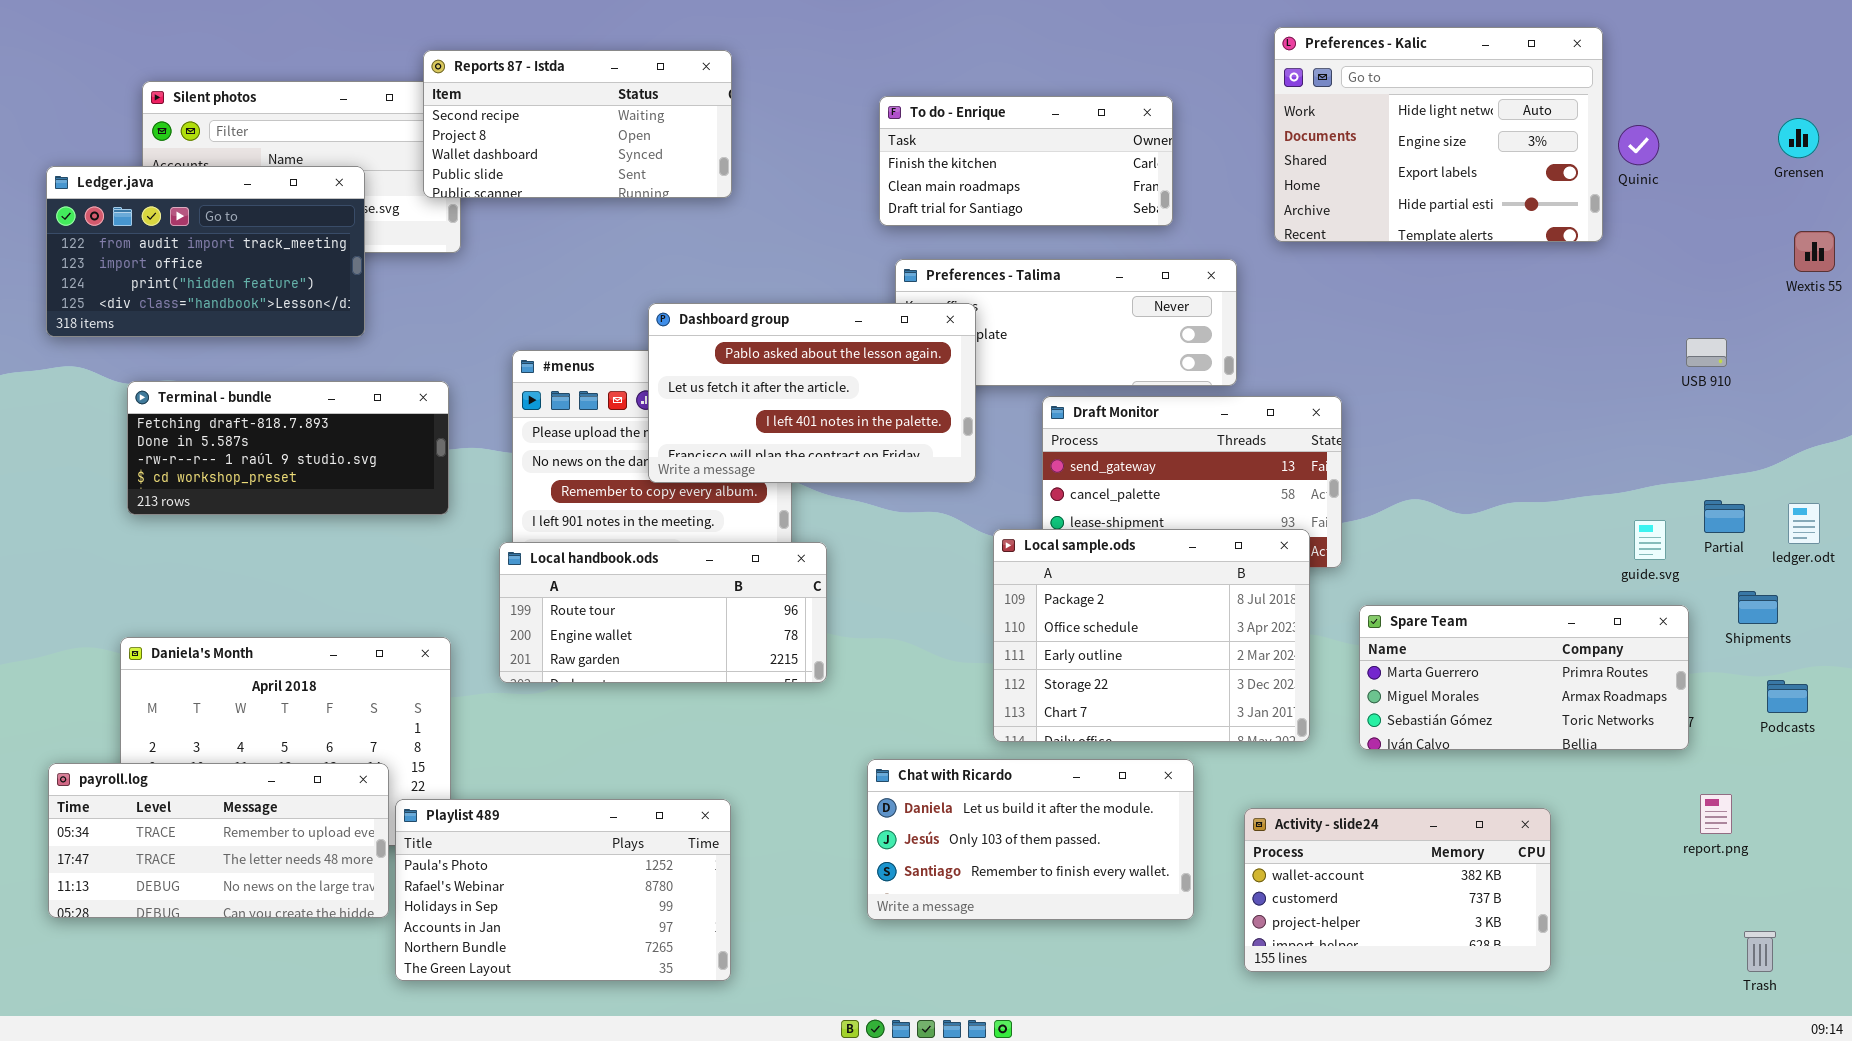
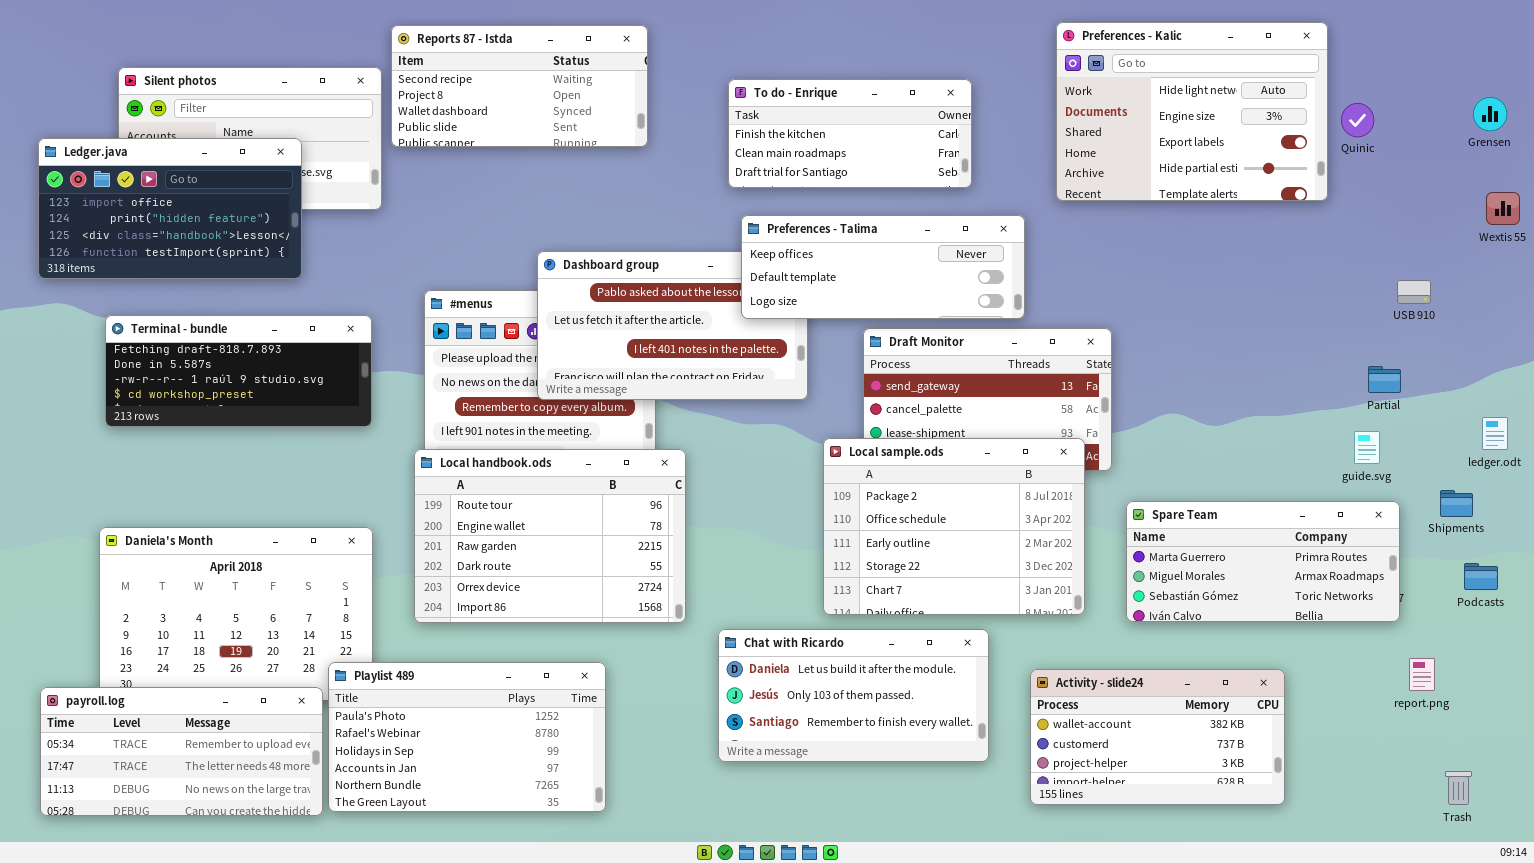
Reports 87 - Istda: [423,50,732,198] -> [391,25,648,147], moved
Ledger.java: [46,166,365,337] -> [38,138,302,279], scrolled down 1 row
Preferences - Talima: [895,259,1237,386] -> [741,215,1025,319], raised
Partial: [1704,500,1745,533] -> [1368,366,1401,393], moved
Local handbook.ods: [499,542,827,683] -> [414,449,686,623], resized
payroll.log: [48,763,389,918] -> [40,687,323,816], moved

